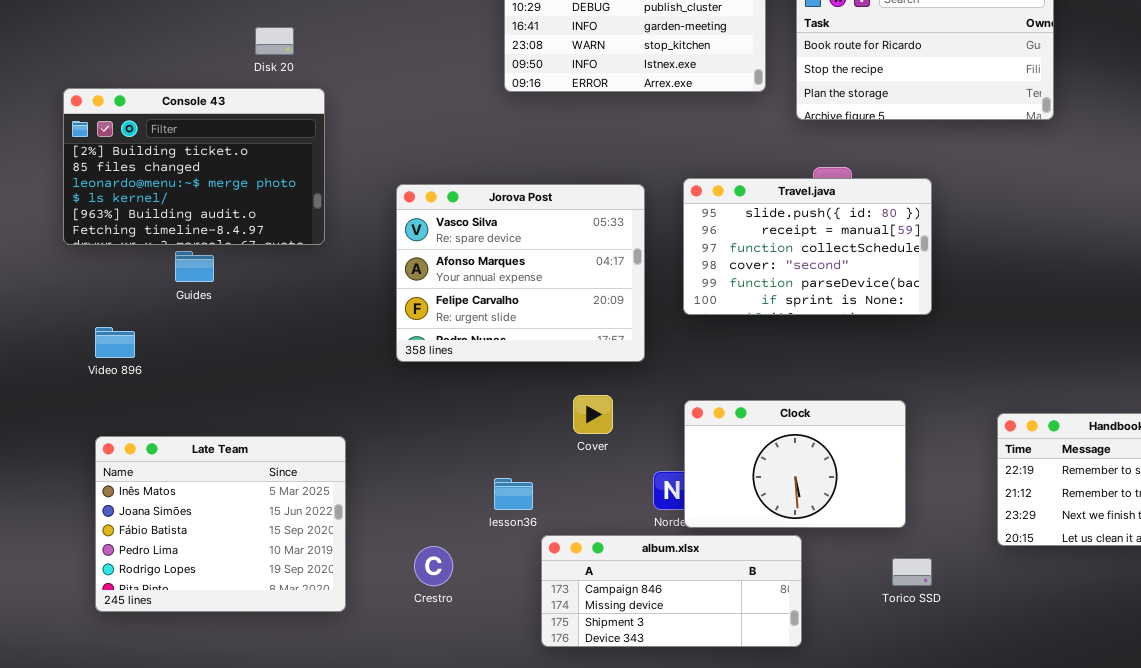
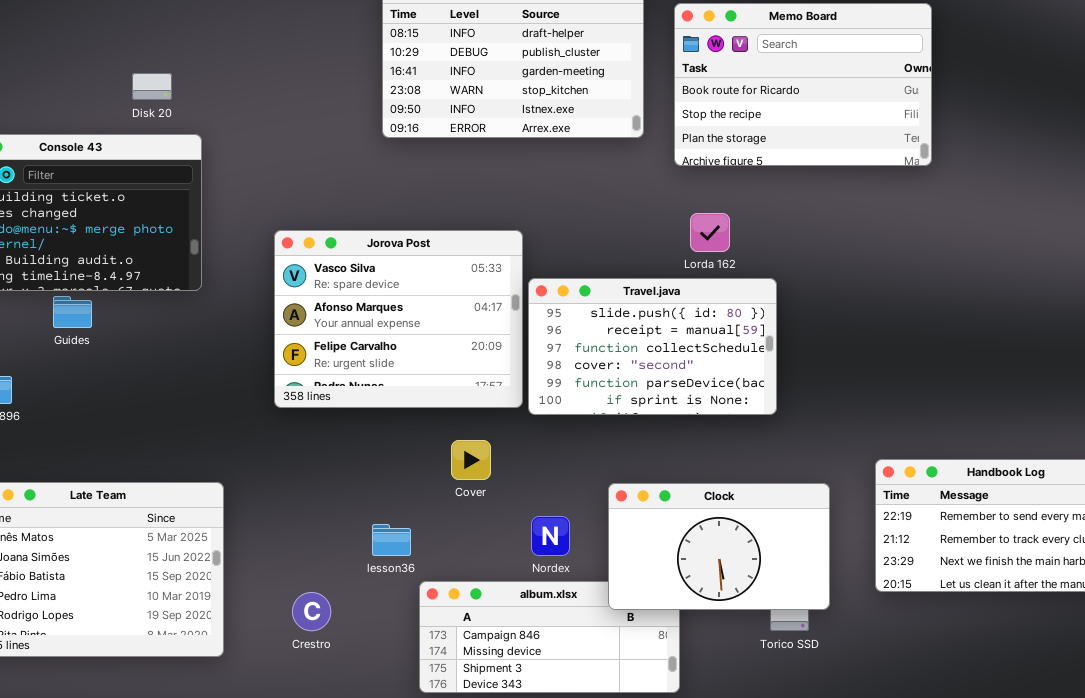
Travel.java: [683,178,932,315] -> [528,278,777,415], moved
Clock: [684,400,906,528] -> [608,483,830,610], moved

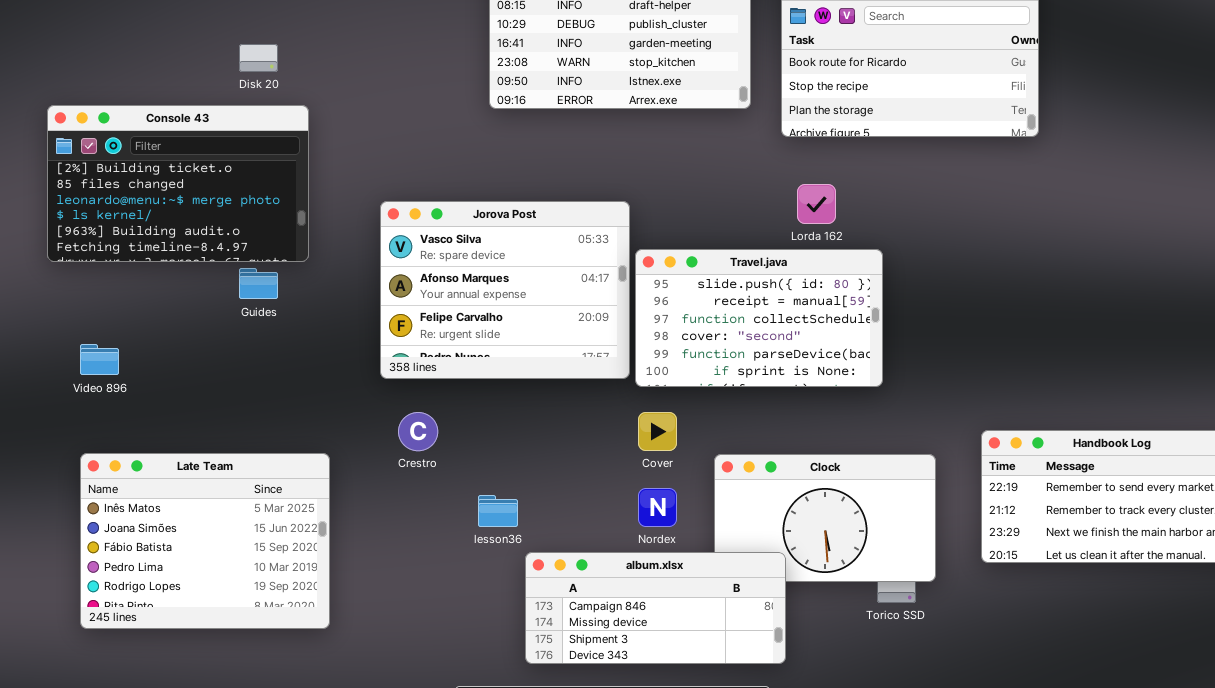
Guides: [53,296,92,328] -> [239,268,278,299], moved
Cover: [451,440,491,480] -> [638,412,677,451], moved
album.xlsx: [419,581,680,693] -> [525,552,786,664], raised
Crestro: [292,592,331,631] -> [398,412,438,451], moved

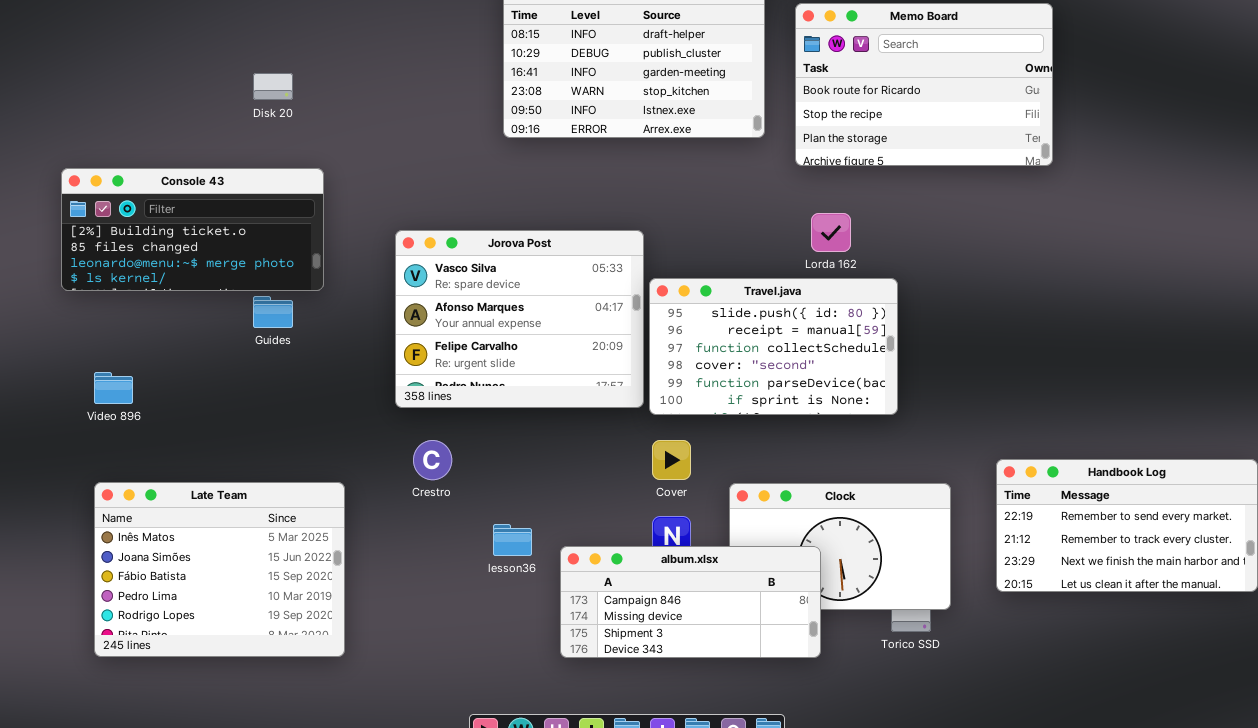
Console 43: [47,105,309,262] -> [61,168,324,291], resized
album.xlsx: [525,552,786,664] -> [560,546,821,658], moved

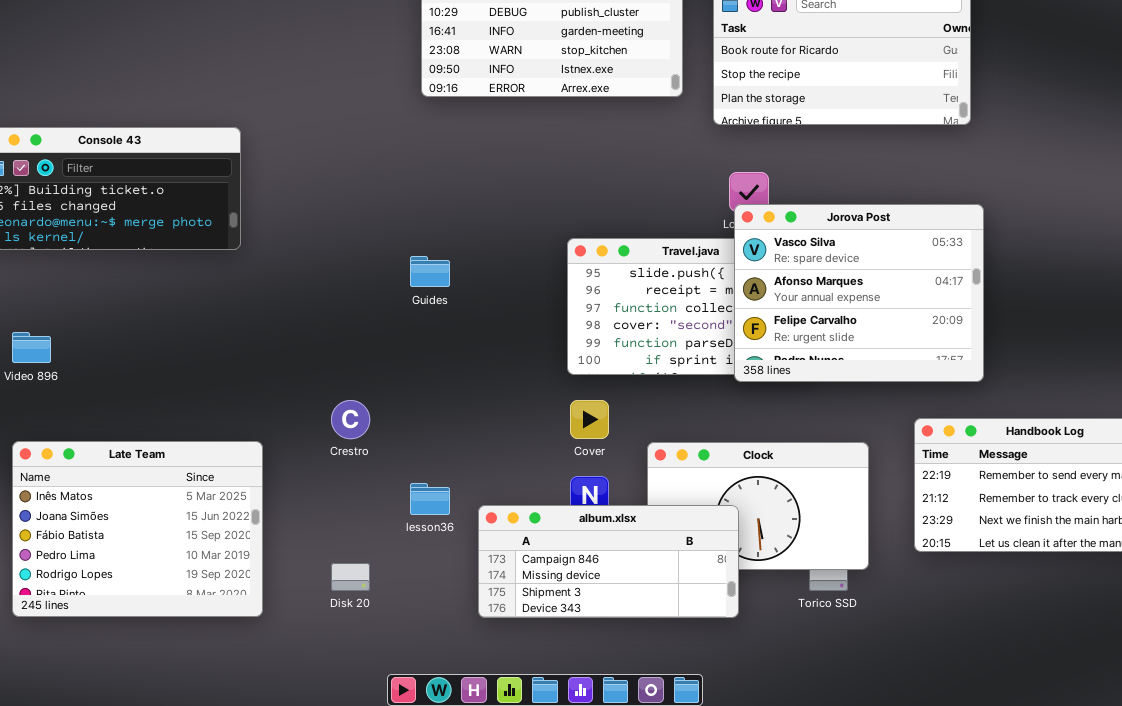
Disk 20: [253,73,293,100] -> [331,563,370,591], moved
Jorova Post: [395,230,644,408] -> [734,204,984,382], moved
Guides: [253,296,293,328] -> [410,256,450,287], moved

